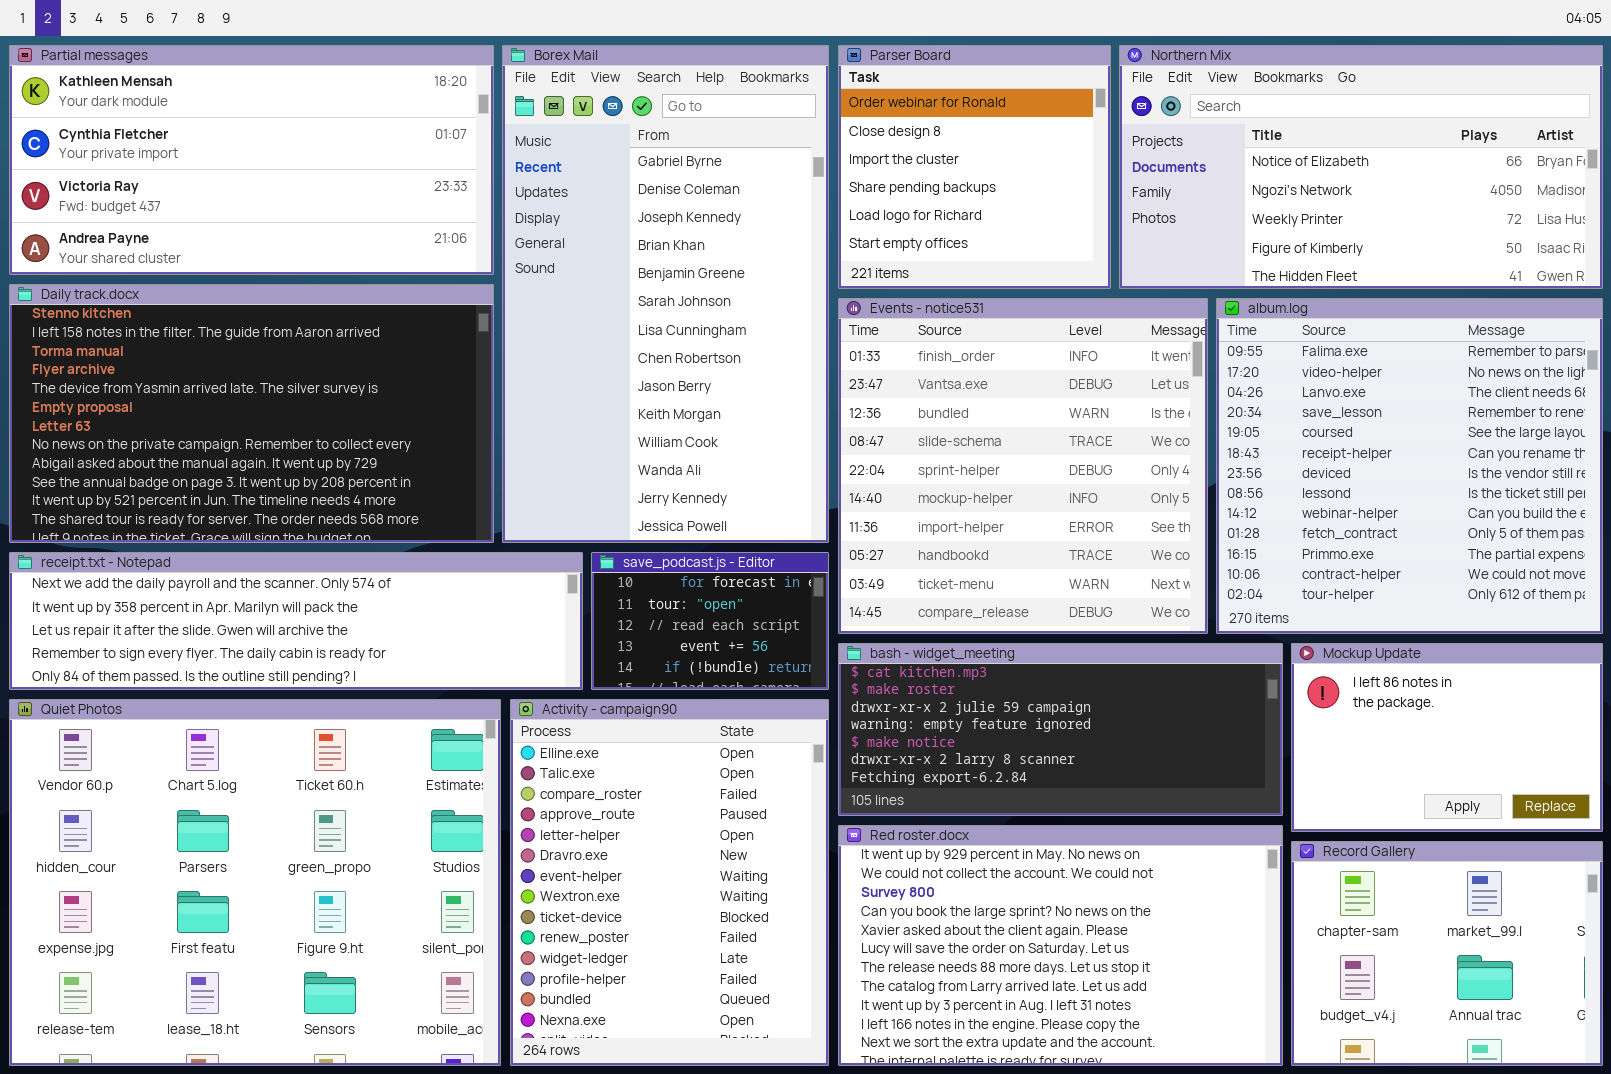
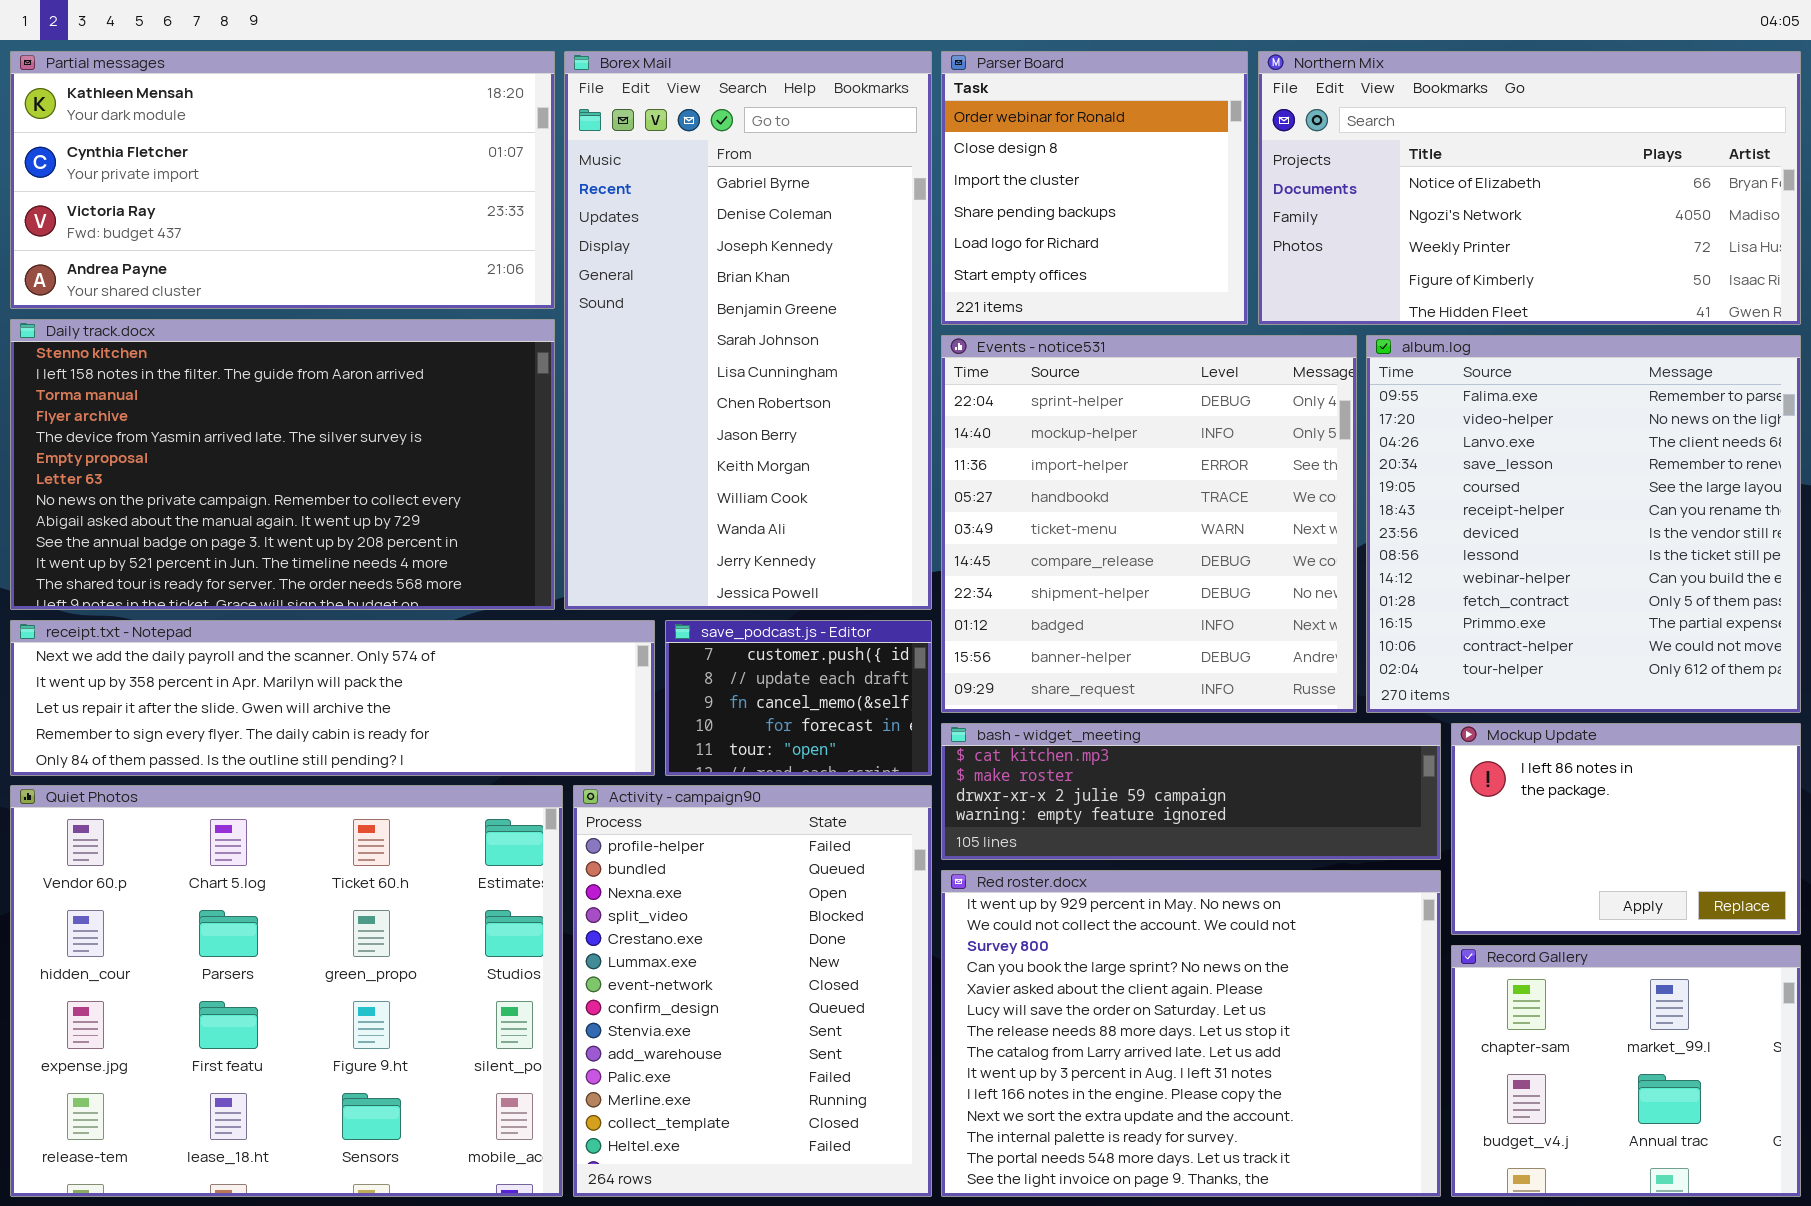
Events - notice531: [838,298,1208,634] -> [941,335,1357,713], scrolled down 4 rows
save_podcast.js - Editor: [591,552,829,690] -> [665,620,932,776], scrolled up 3 rows
bash - widget_meeting: [838,643,1283,816] -> [941,723,1441,860], resized
Activity - campaign90: [510,699,829,1066] -> [573,785,932,1197], scrolled down 11 rows
Red roster.docx: [838,825,1283,1066] -> [941,870,1441,1197], resized

